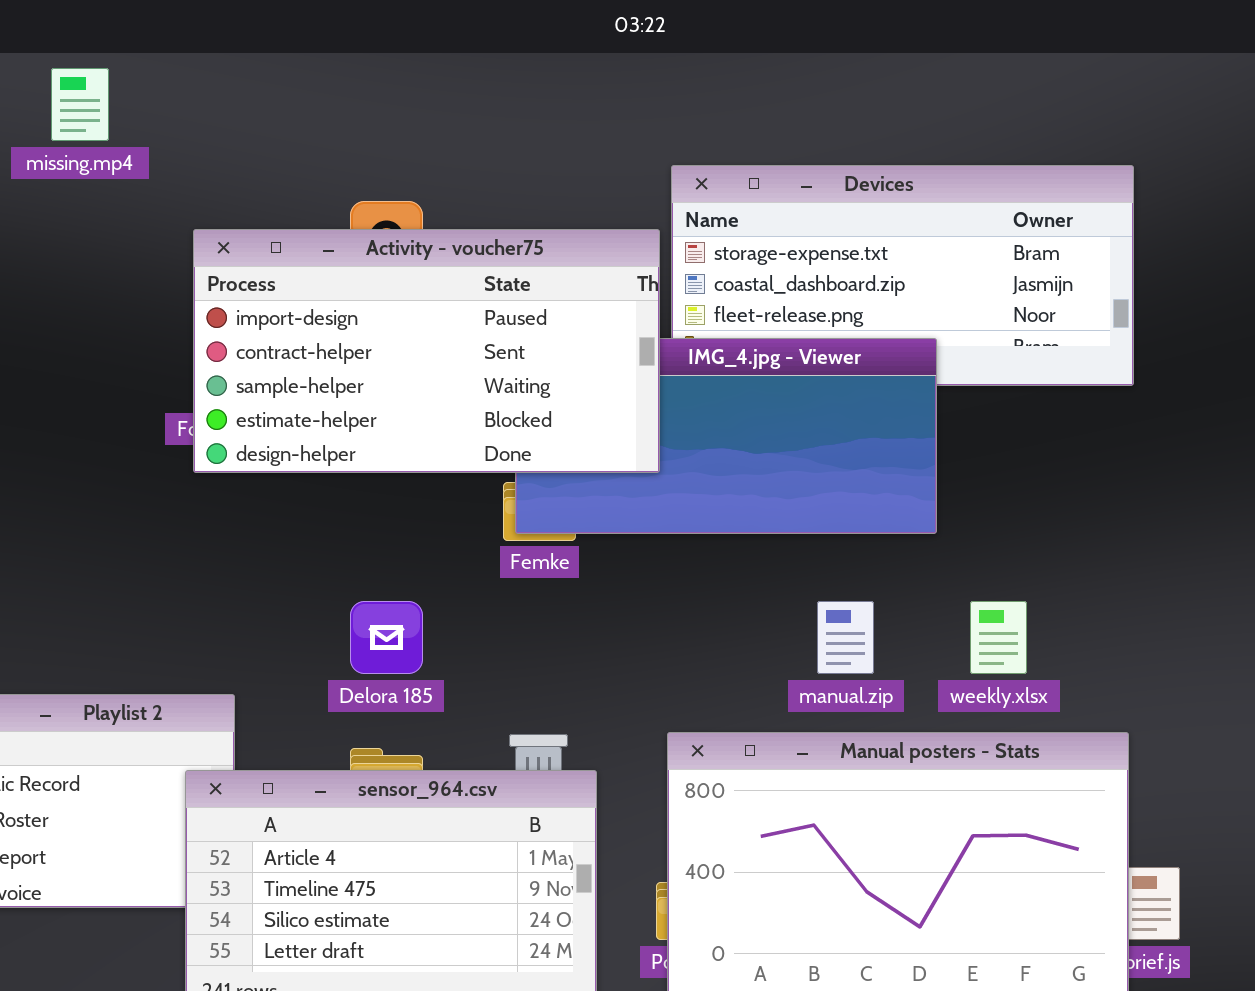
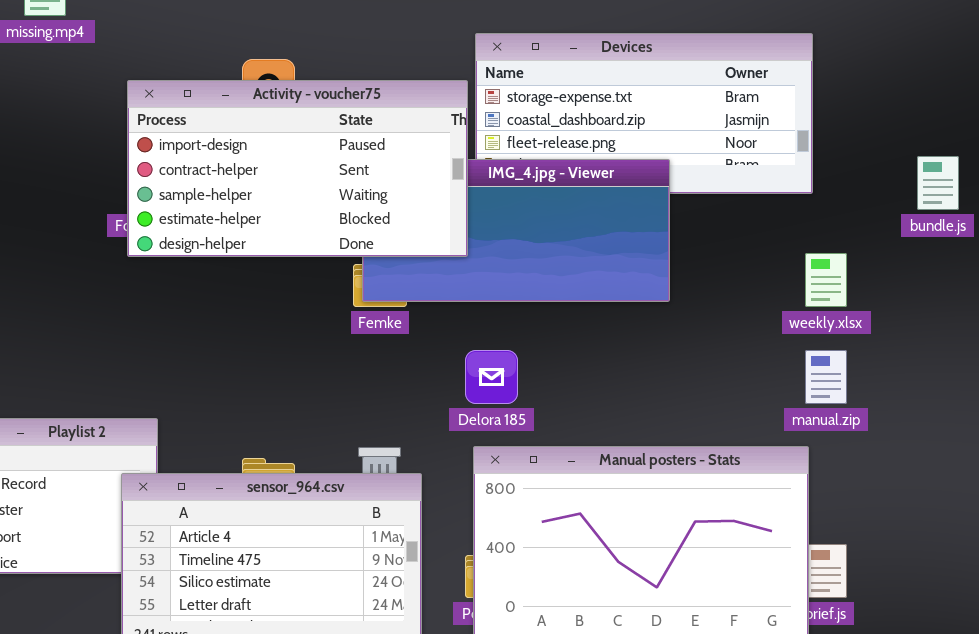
Delora 185: [350,601,423,674] -> [465,350,518,404], moved
manual.zip: [817,601,874,674] -> [805,350,847,404], moved
weekly.xlsx: [970,601,1027,674] -> [805,253,847,307], moved

